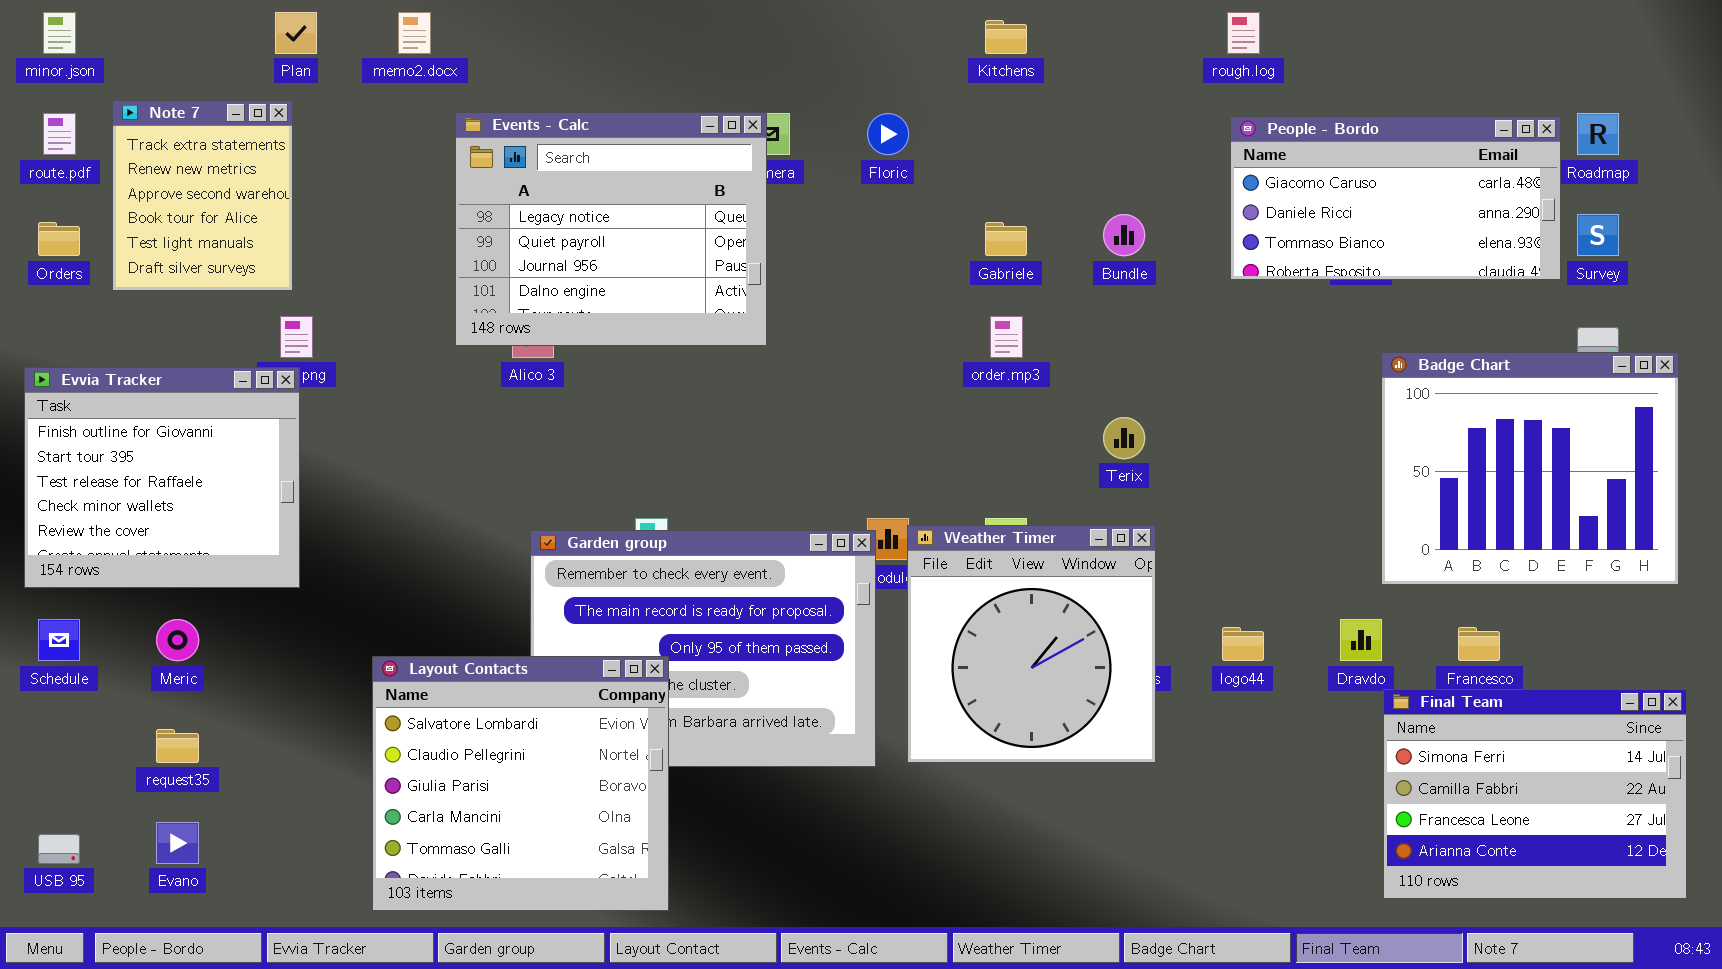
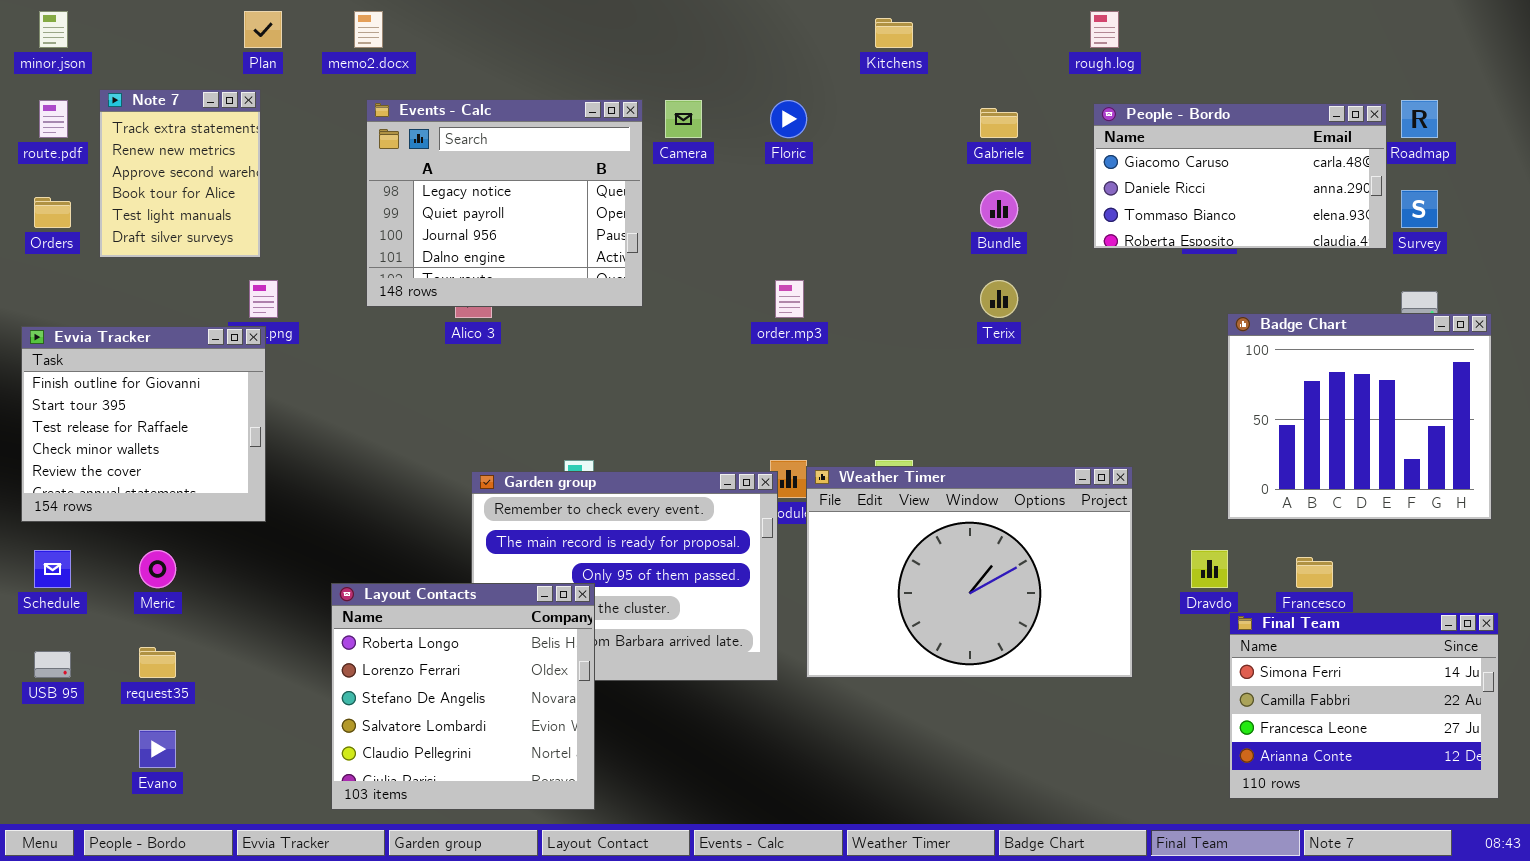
Events - Calc: [455,112,767,346] -> [366,99,643,307], moved
Gabriele: [985,222,1027,256] -> [980,108,1018,138], moved
order.mp3: [990,316,1023,358] -> [775,280,804,318], moved
Terix: [1103,417,1145,459] -> [980,280,1018,318], moved
Weather Timer: [907,525,1156,763] -> [806,466,1133,678], resized
Layout Contacts: [372,656,669,911] -> [331,583,595,810], scrolled up 3 rows
USB 95: [38,834,80,864] -> [34,651,71,678], moved

